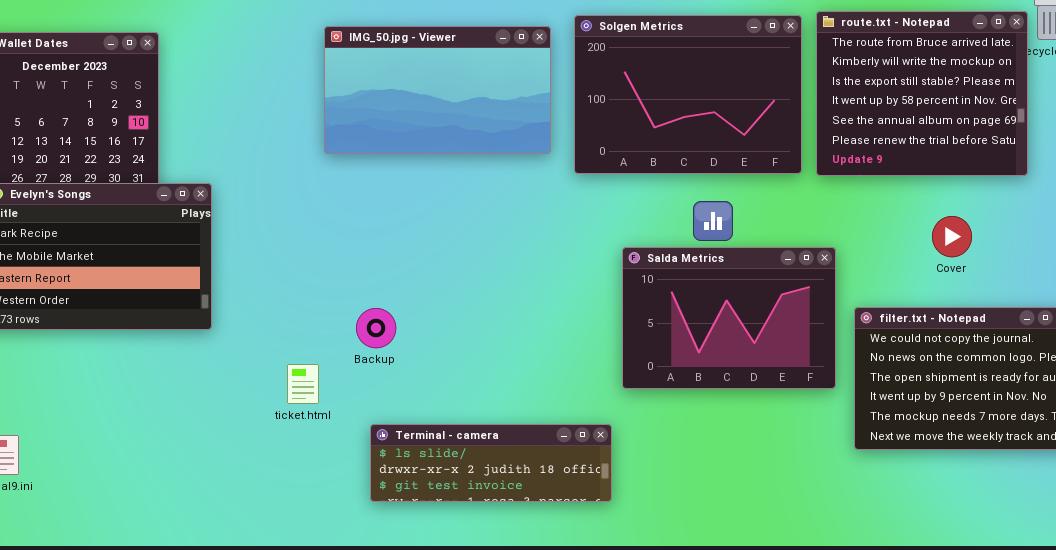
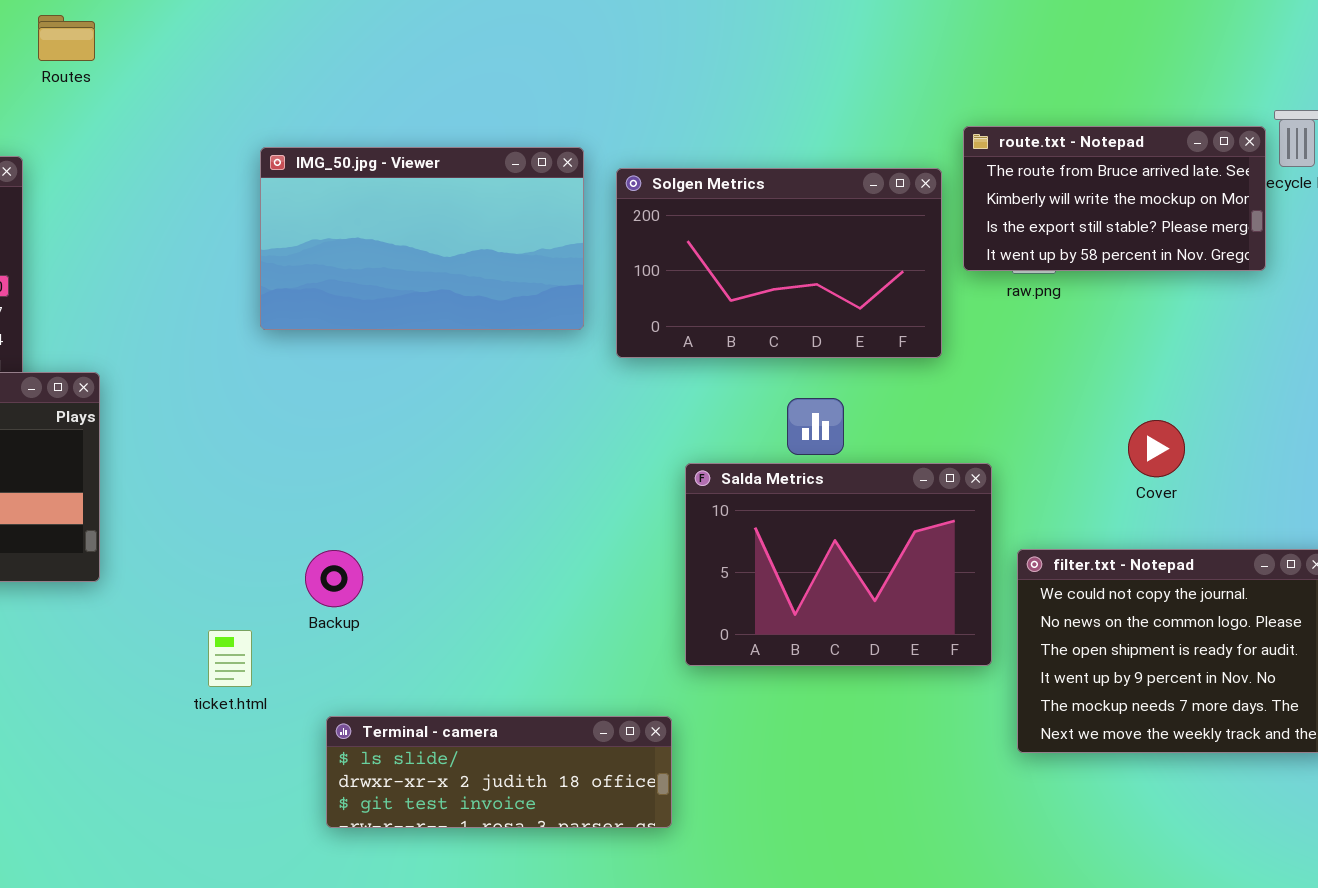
route.txt - Notepad: [816,11,1028,176] -> [963,126,1266,271], resized
Solgen Metrics: [574,15,802,174] -> [616,168,942,358], resized

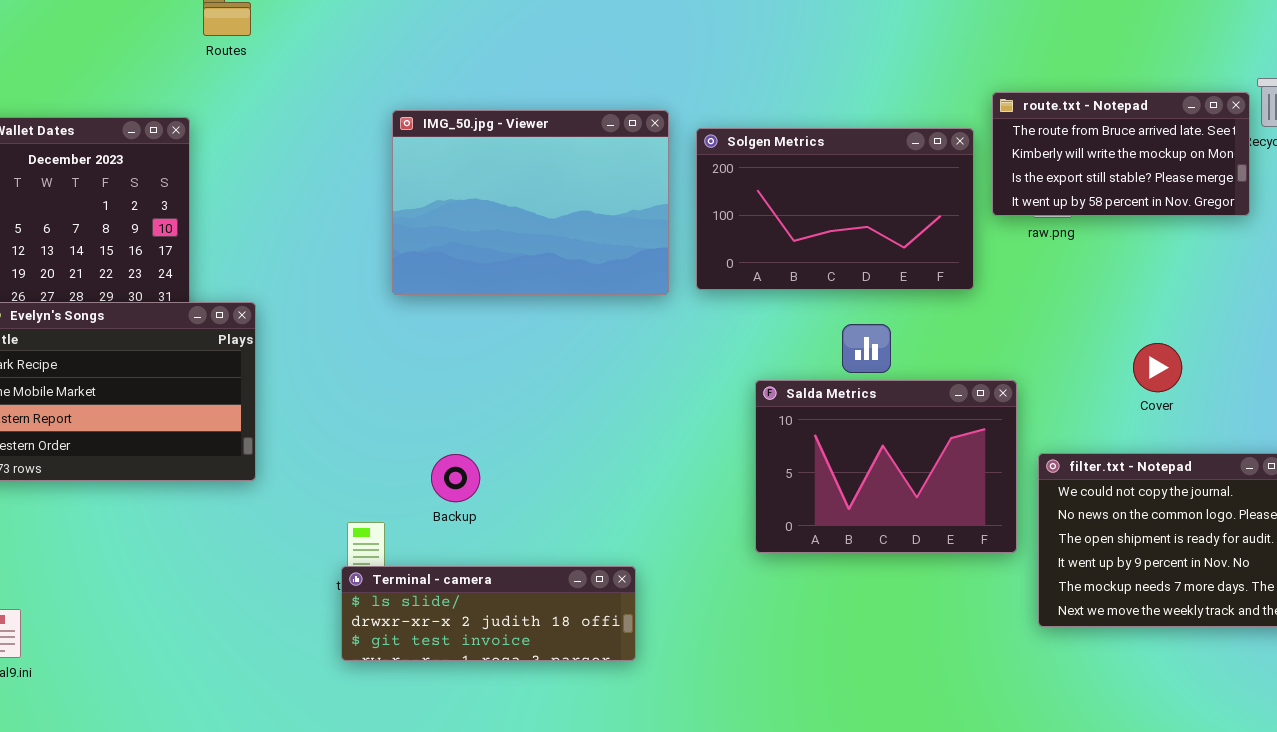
IMG_50.jpg - Viewer: [260,147,584,330] -> [392,110,669,295], resized
Terminal - camera: [326,716,672,828] -> [341,566,636,661], moved

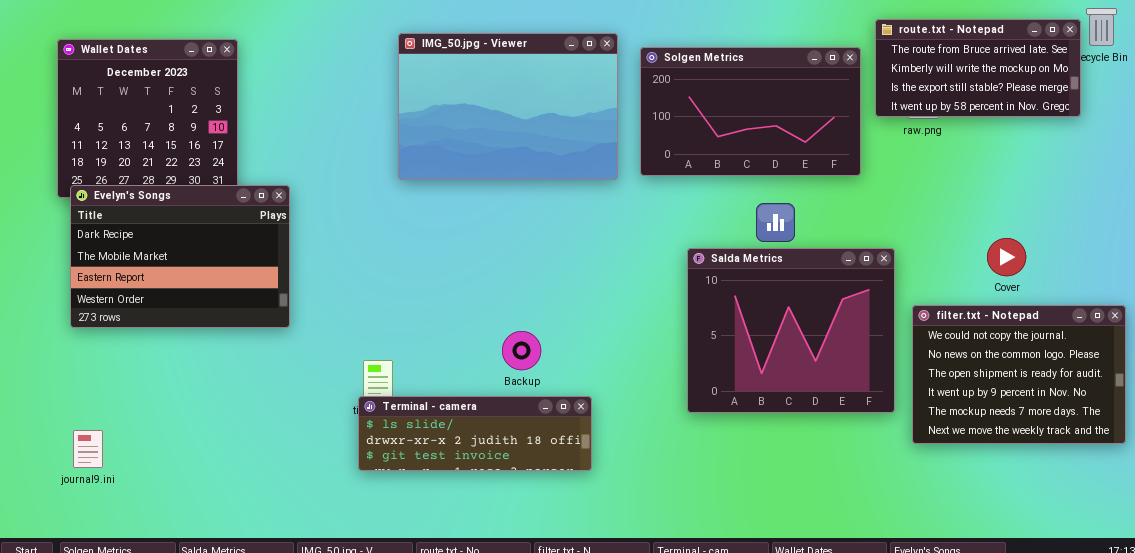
Cover: [1133,343,1182,392] -> [987,238,1026,276], moved
Salda Metrics: [755,380,1017,553] -> [687,248,895,413], resized
Backup: [431,454,480,502] -> [502,331,541,370], moved

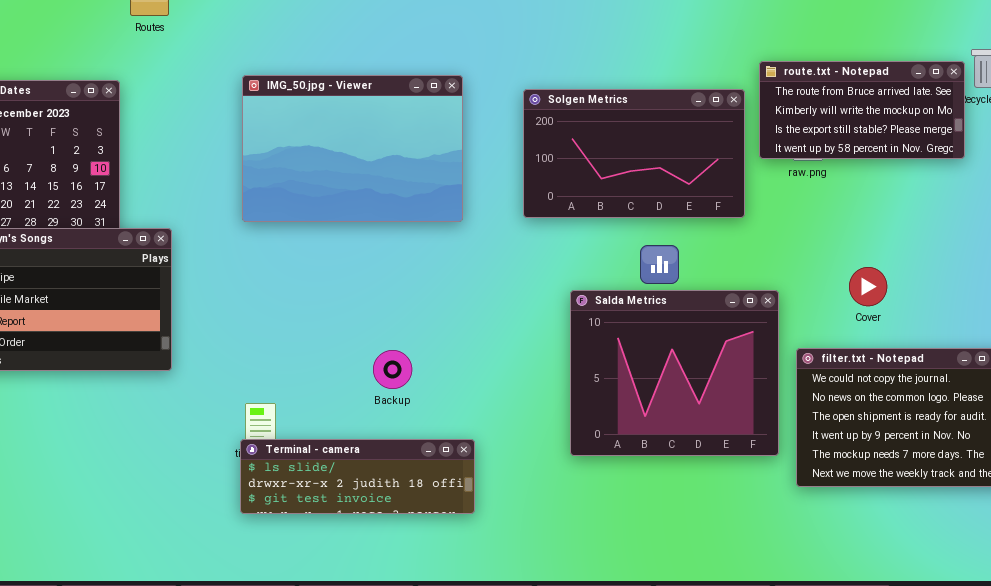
IMG_50.jpg - Viewer: [398,33,618,180] -> [242,75,463,222], moved
Cover: [987,238,1026,276] -> [849,267,887,306], moved
Backup: [502,331,541,370] -> [373,350,412,389], moved

